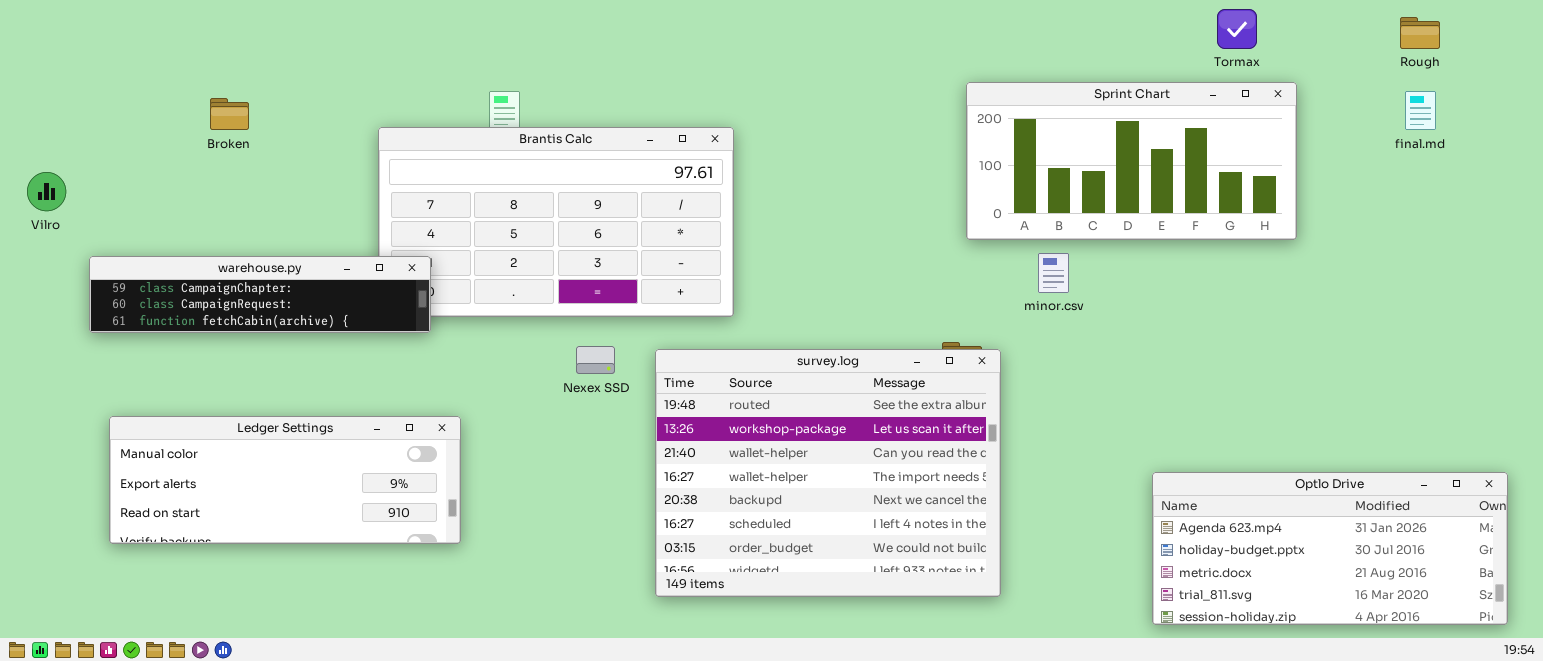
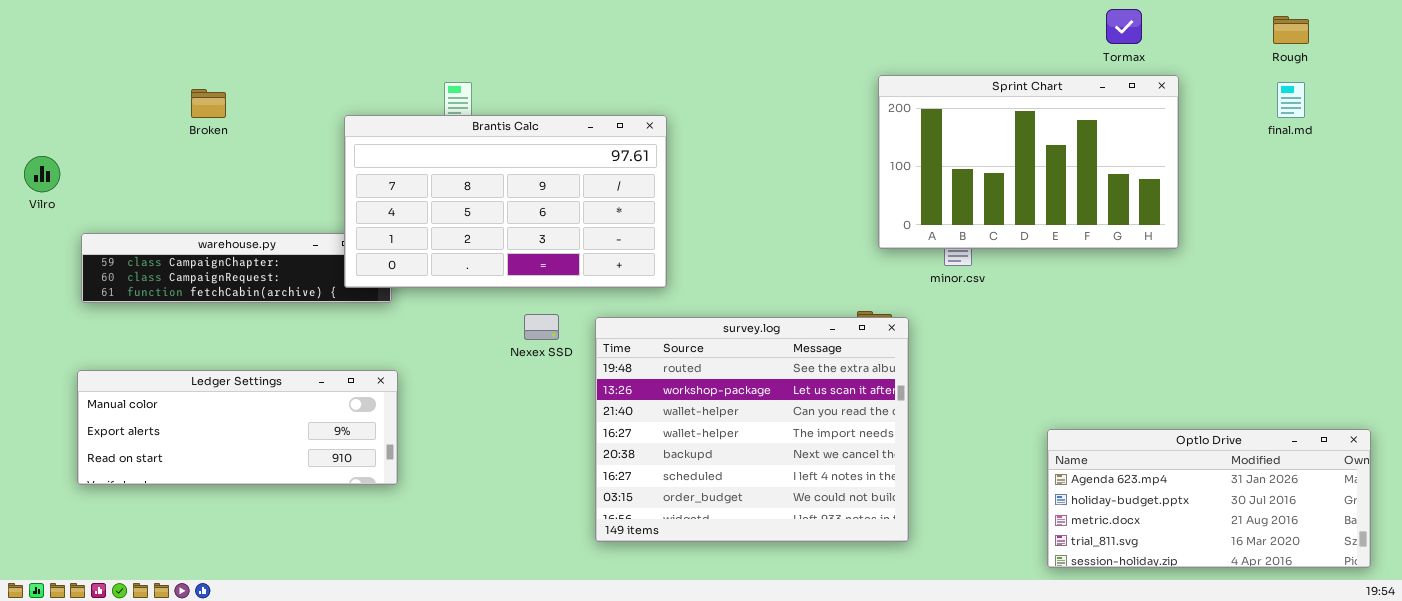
Sprint Chart: [966,82,1297,240] -> [878,75,1179,249], resized
Brantis Calc: [378,127,734,317] -> [344,115,667,288], raised
Ledger Settings: [109,416,461,544] -> [77,370,398,485], moved

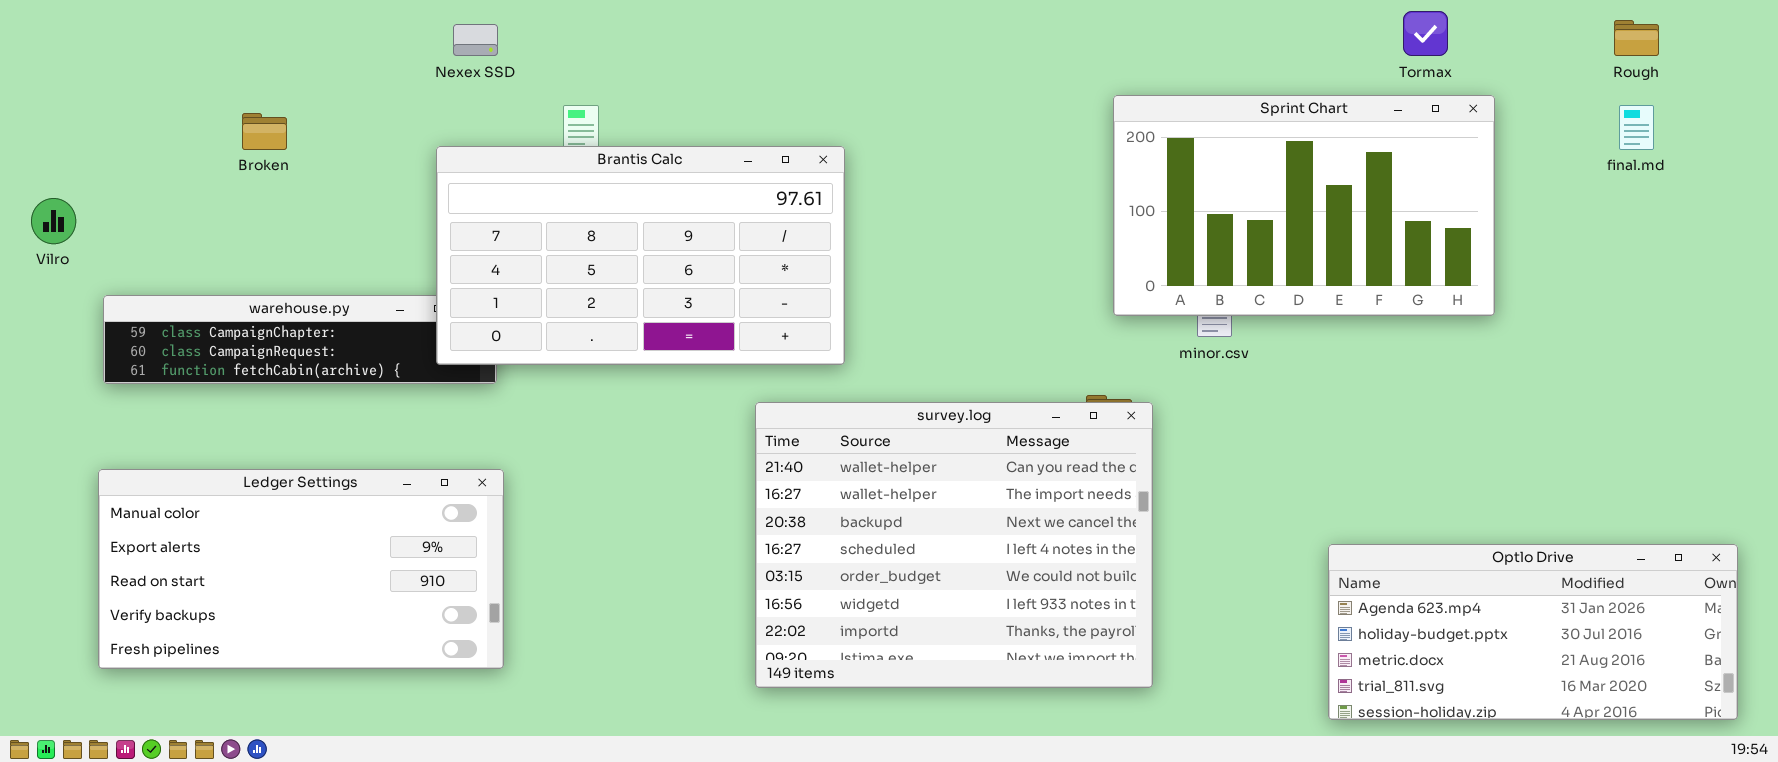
Nexex SSD: [524,314,559,340] -> [453,24,498,56], moved
survey.log: [595,317,909,542] -> [755,402,1153,688], scrolled down 2 rows
Ledger Settings: [77,370,398,485] -> [98,469,504,669], resized

